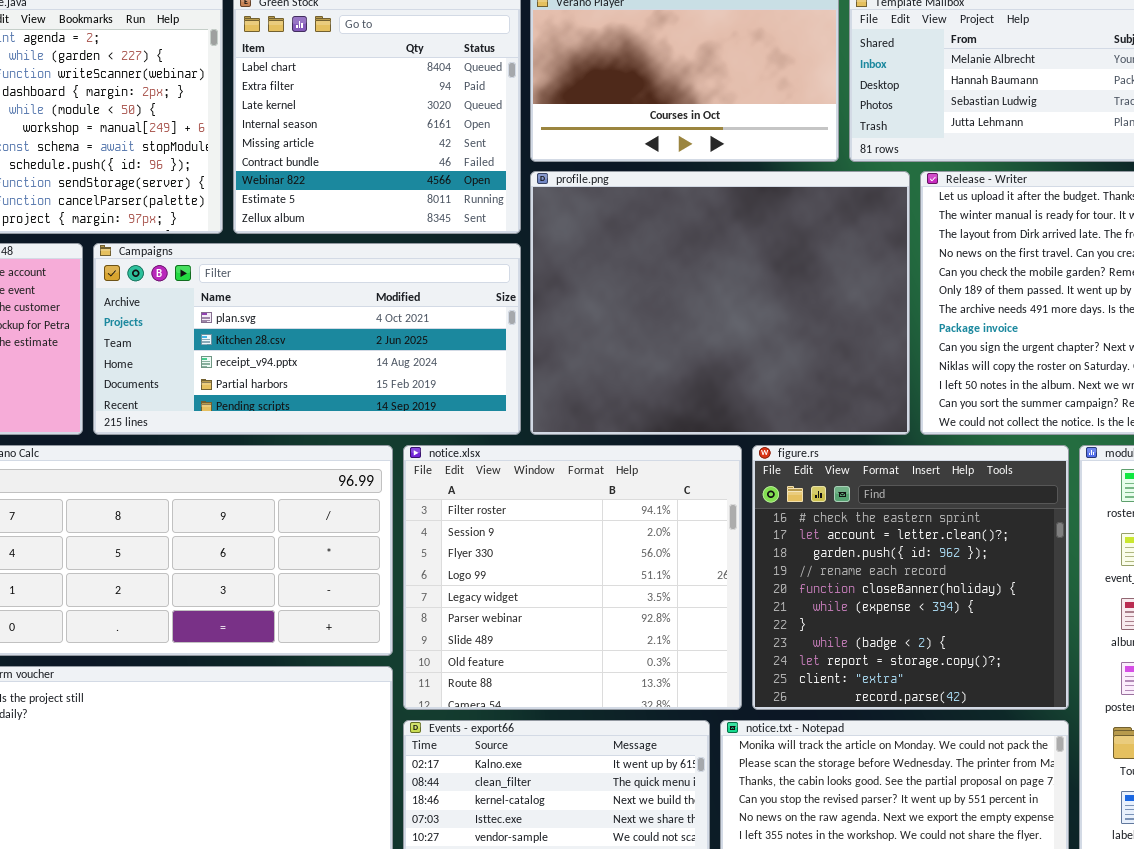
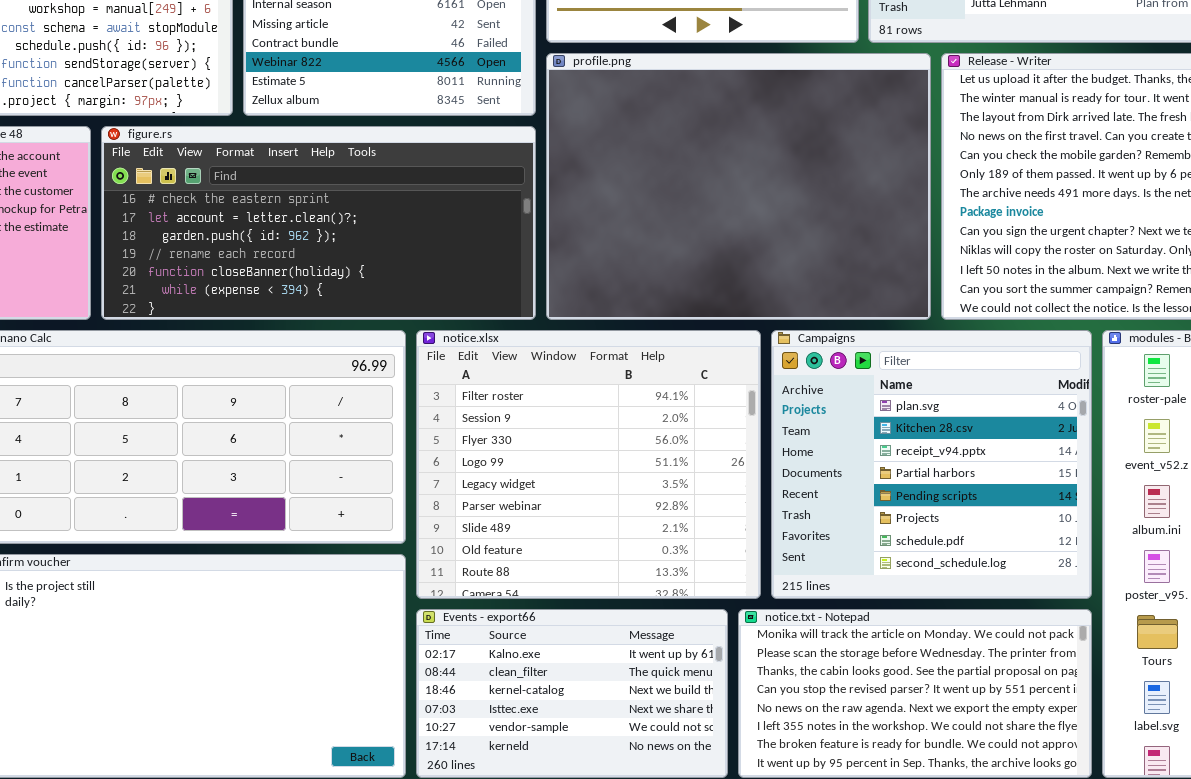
Campaigns: [93,243,521,435] -> [771,330,1092,599], moved, resized
figure.rs: [752,445,1069,710] -> [101,126,536,320], moved, resized

